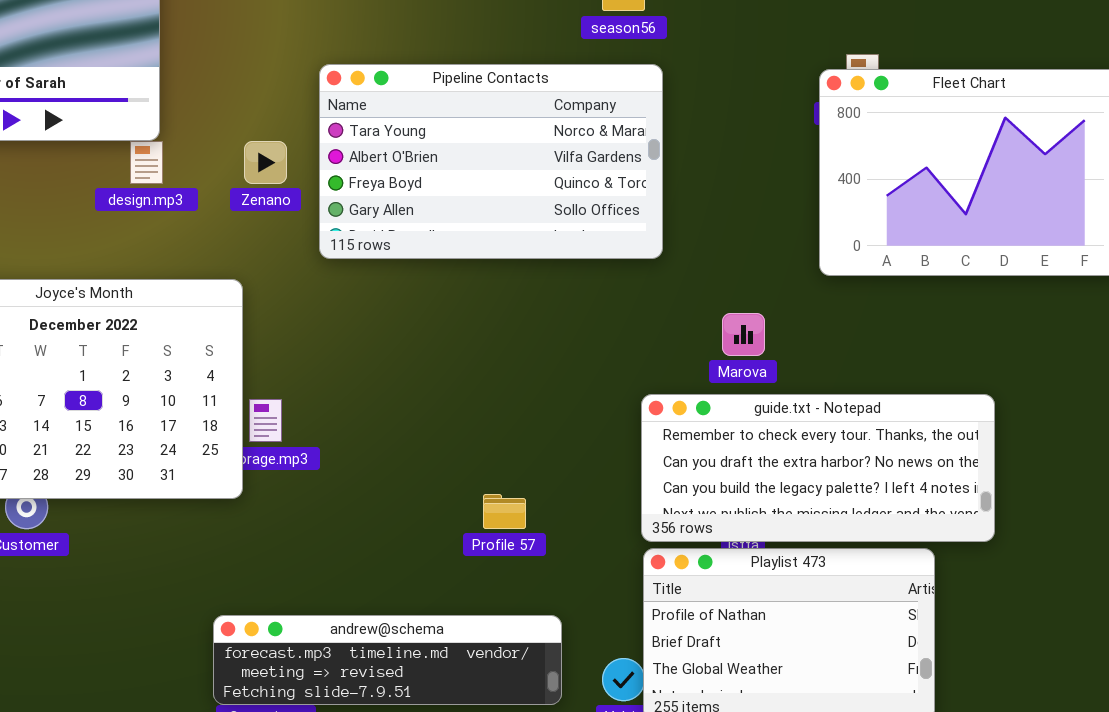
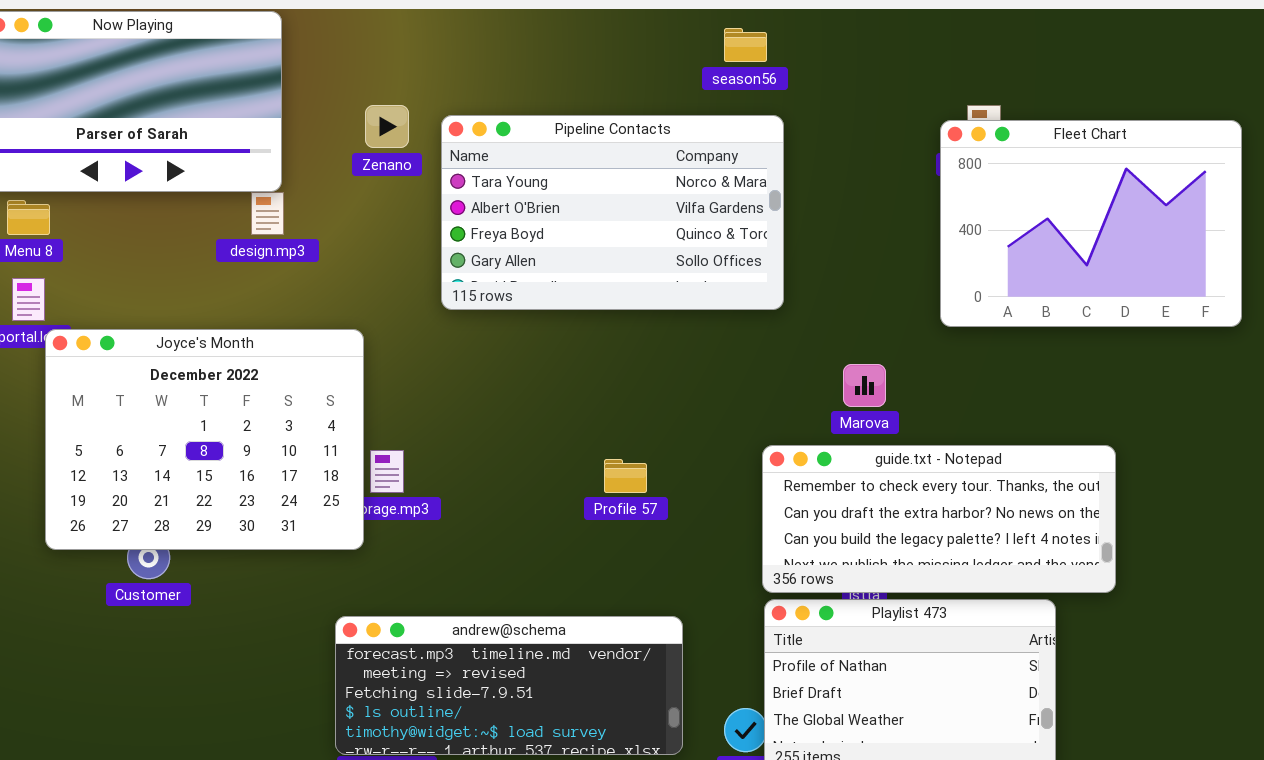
Zenano: [244,141,287,184] -> [365,105,409,148], moved
Profile 57: [483,494,526,529] -> [604,459,647,493], moved
andrew@schema: [213,615,562,705] -> [335,616,683,755], resized

